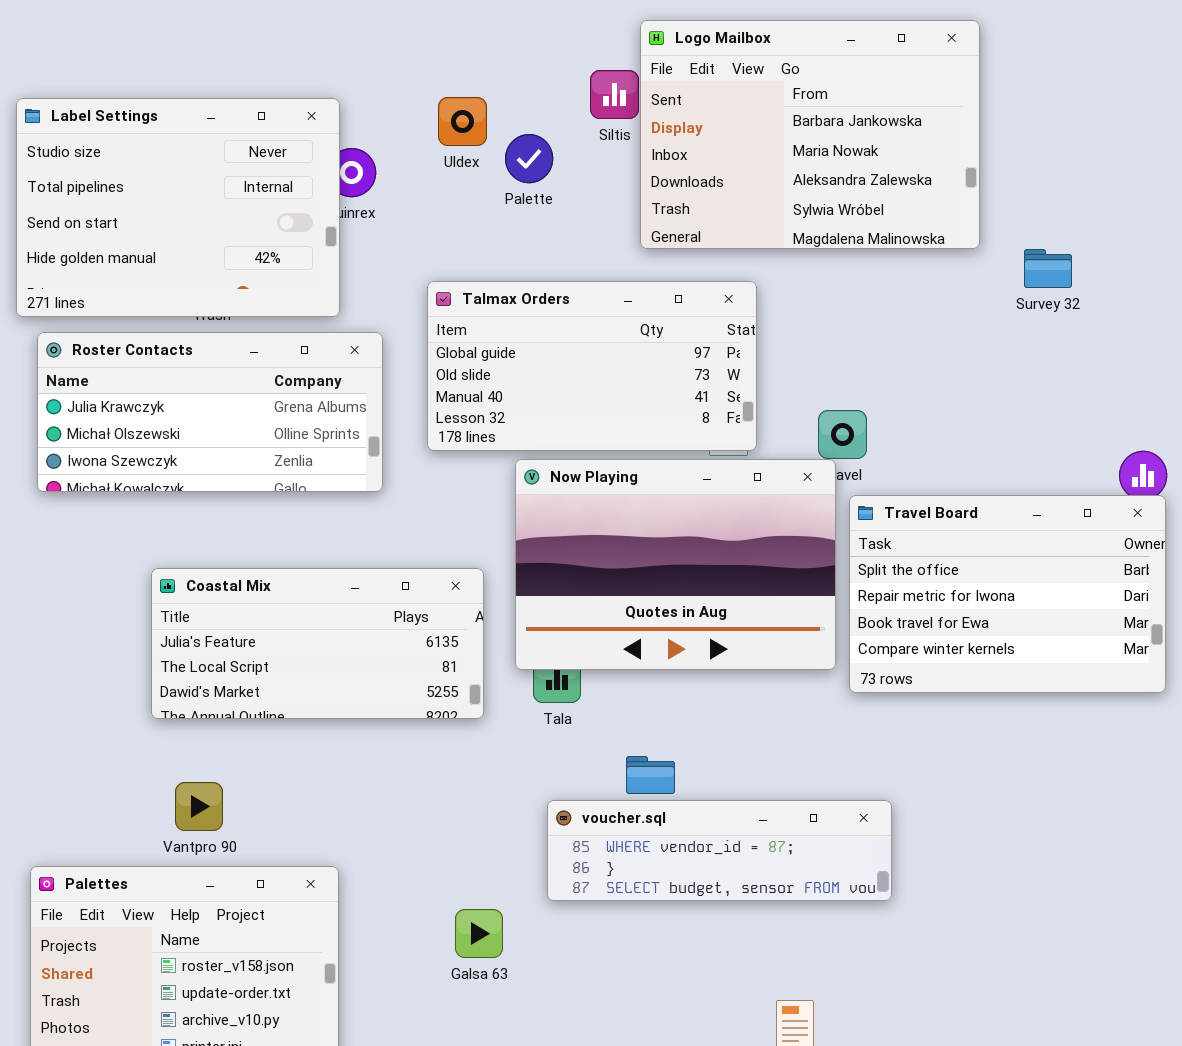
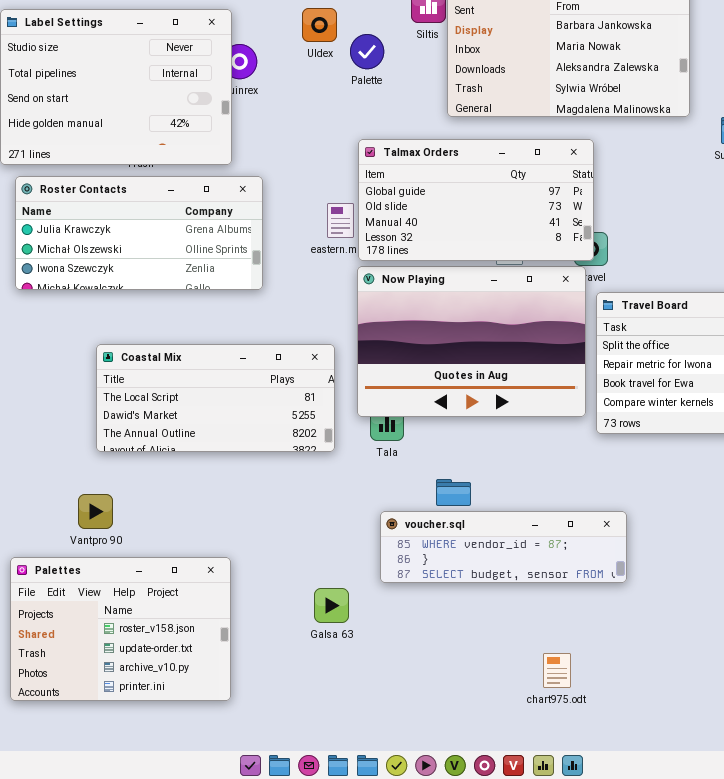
Talmax Orders: [427,281,757,451] -> [358,139,594,261], moved
Coastal Mix: [151,568,484,719] -> [96,344,335,452], scrolled down 1 row
Vantpro 90: [175,782,223,831] -> [78,494,113,529], moved

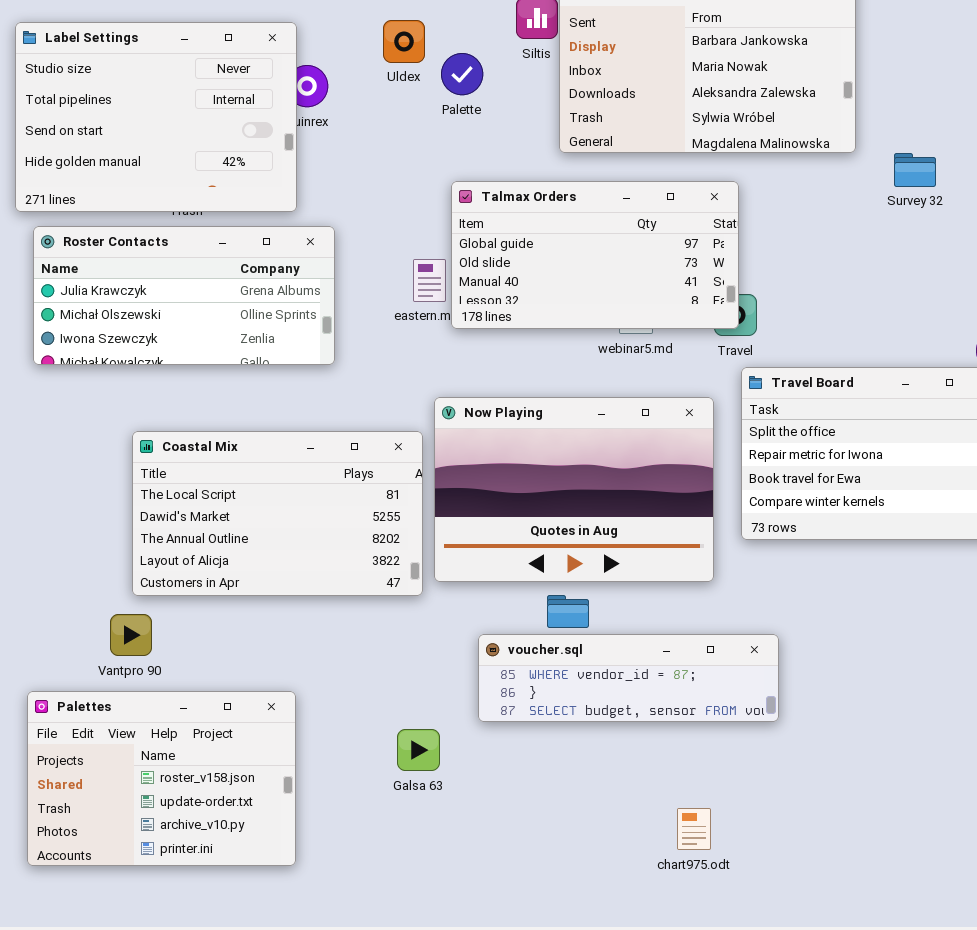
Now Playing: [357,266,586,417] -> [434,397,714,582], moved
Coastal Mix: [96,344,335,452] -> [132,431,423,596], resized

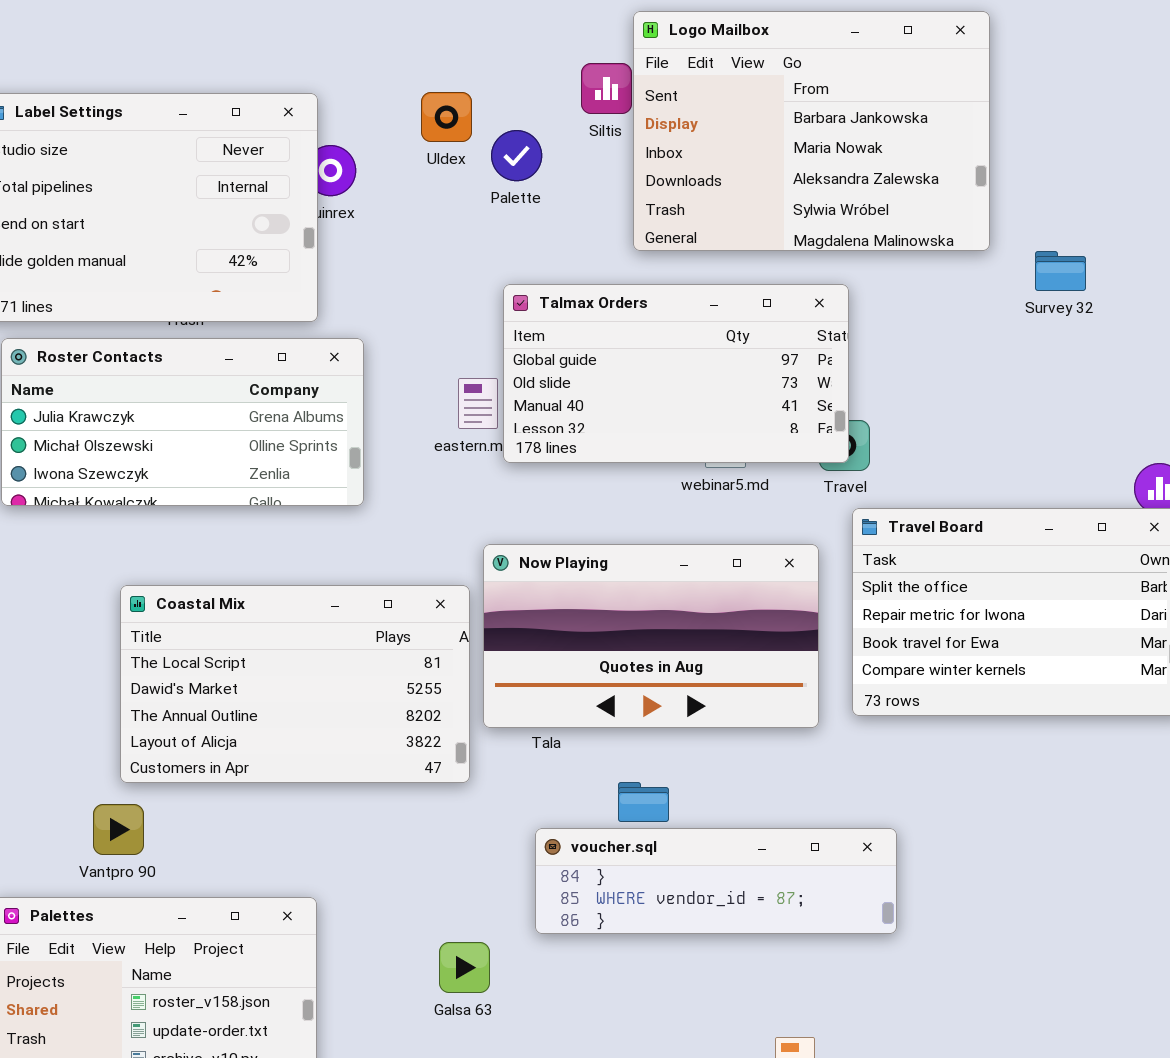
Now Playing: [434,397,714,582] -> [483,544,819,728], resized
voucher.sql: [478,634,779,722] -> [535,828,897,934], scrolled up 1 row

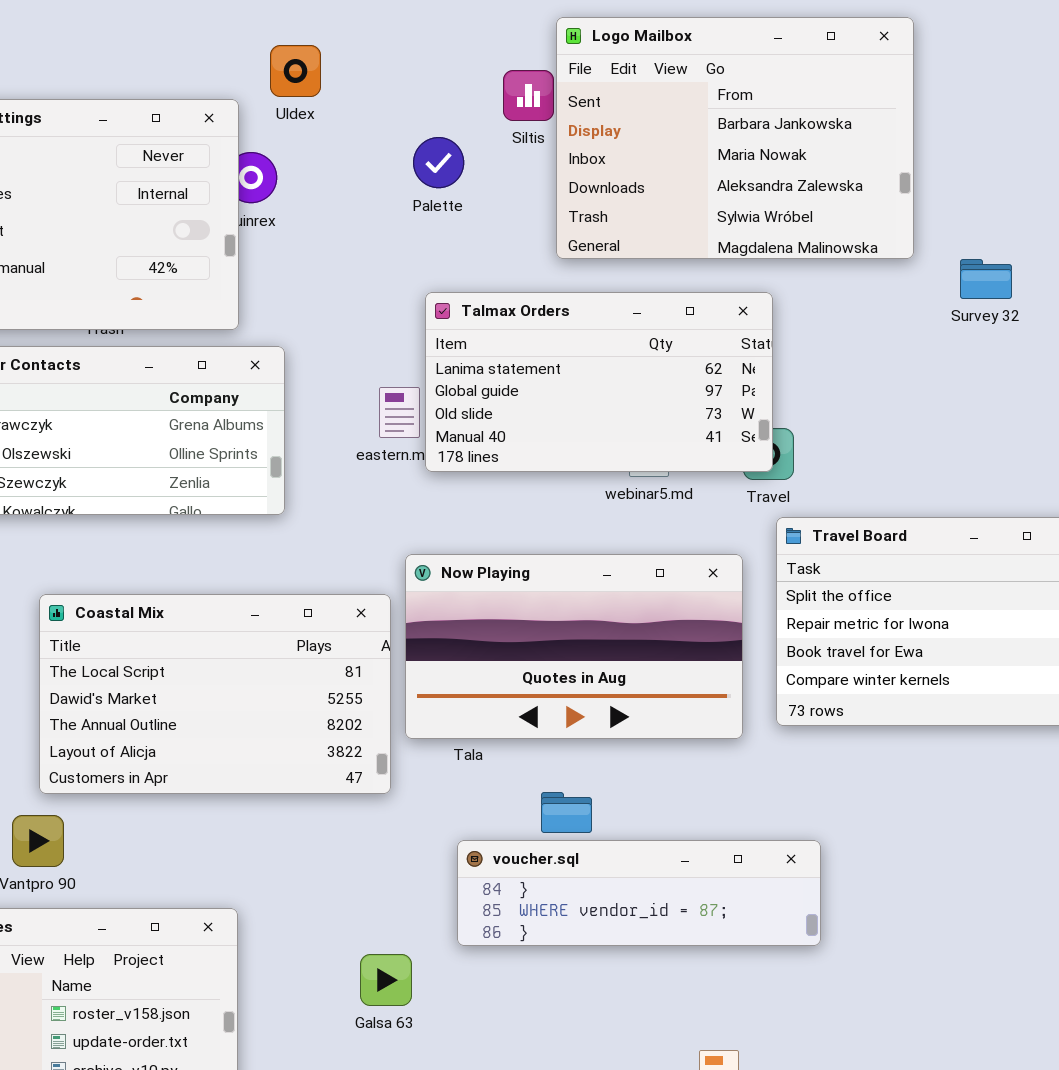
Uldex: [421,92,472,142] -> [270,45,321,97], moved
Talmax Orders: [503,284,849,463] -> [425,292,773,472], scrolled up 1 row

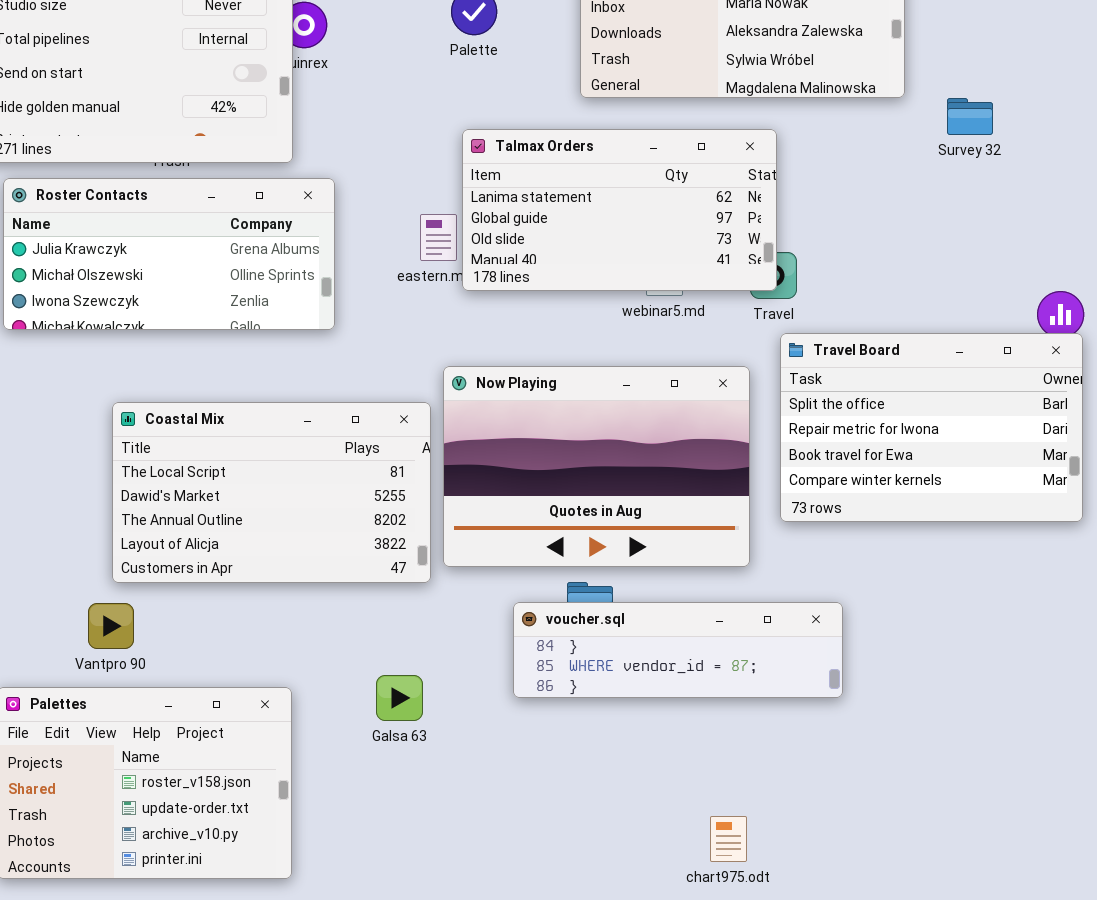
Now Playing: [405,554,743,739] -> [443,366,750,567], resized
voucher.sql: [457,840,821,946] -> [513,602,843,698], moved
Galsa 63: [360,954,412,1006] -> [376,675,423,721], moved

